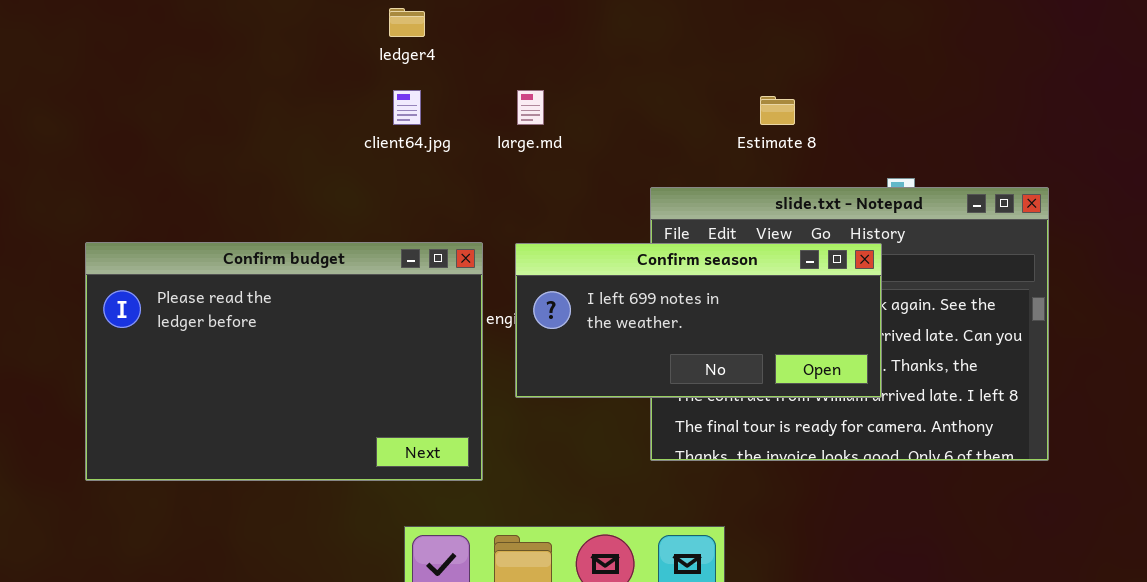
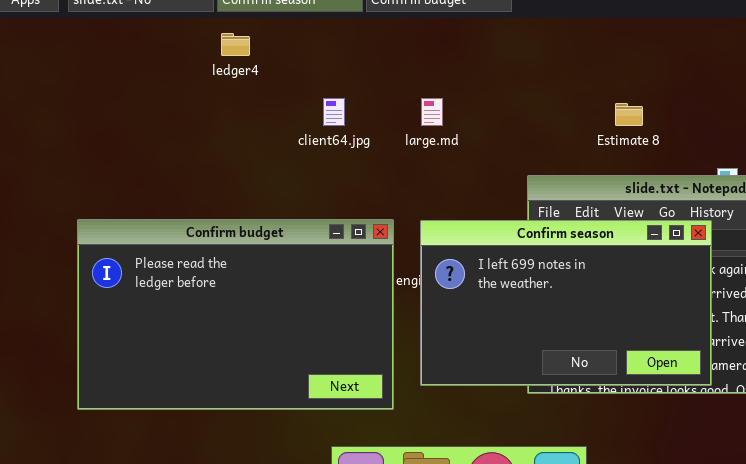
ledger4: [389,8,425,37] -> [221,33,250,56], moved
Confirm season: [515,243,882,398] -> [420,220,712,386], resized

